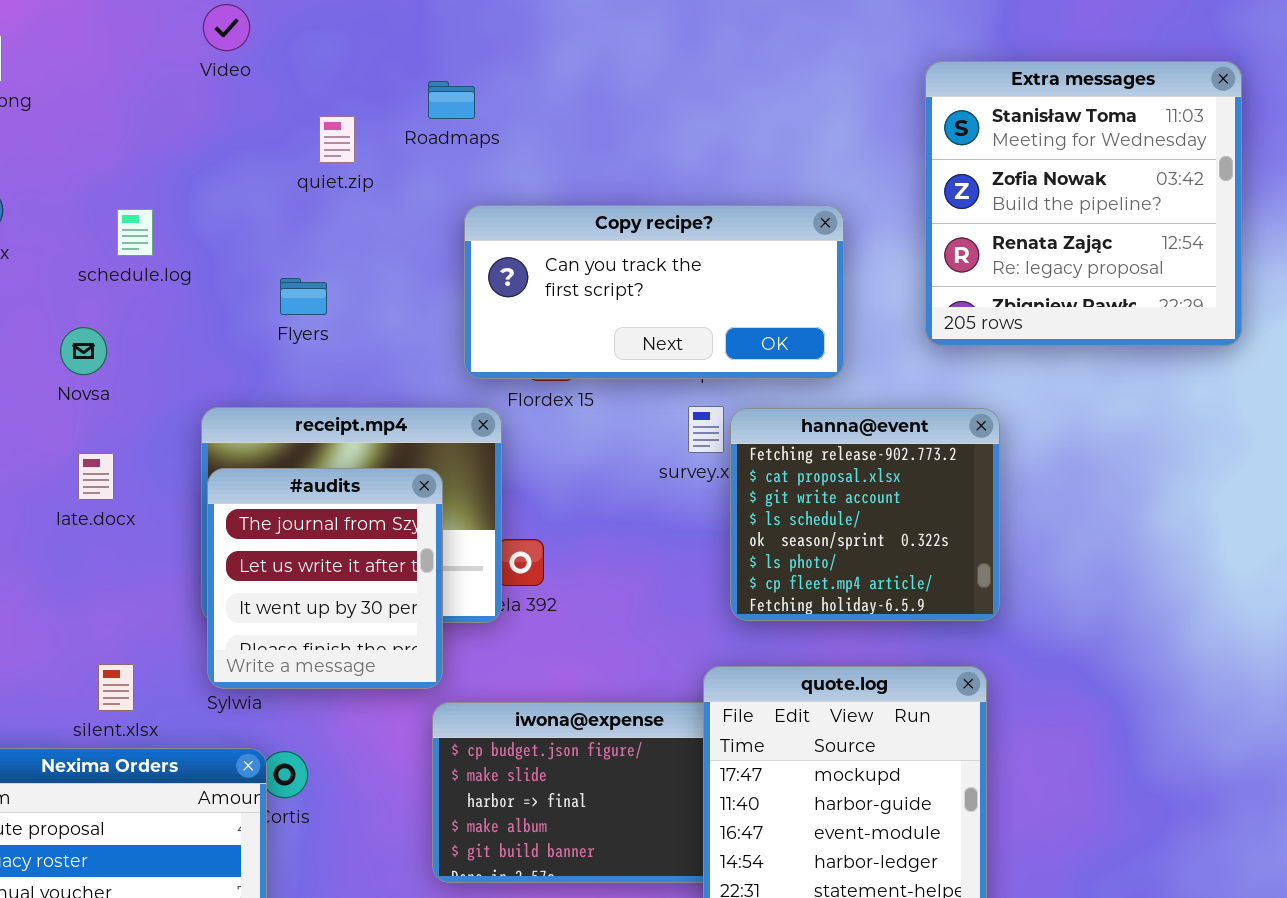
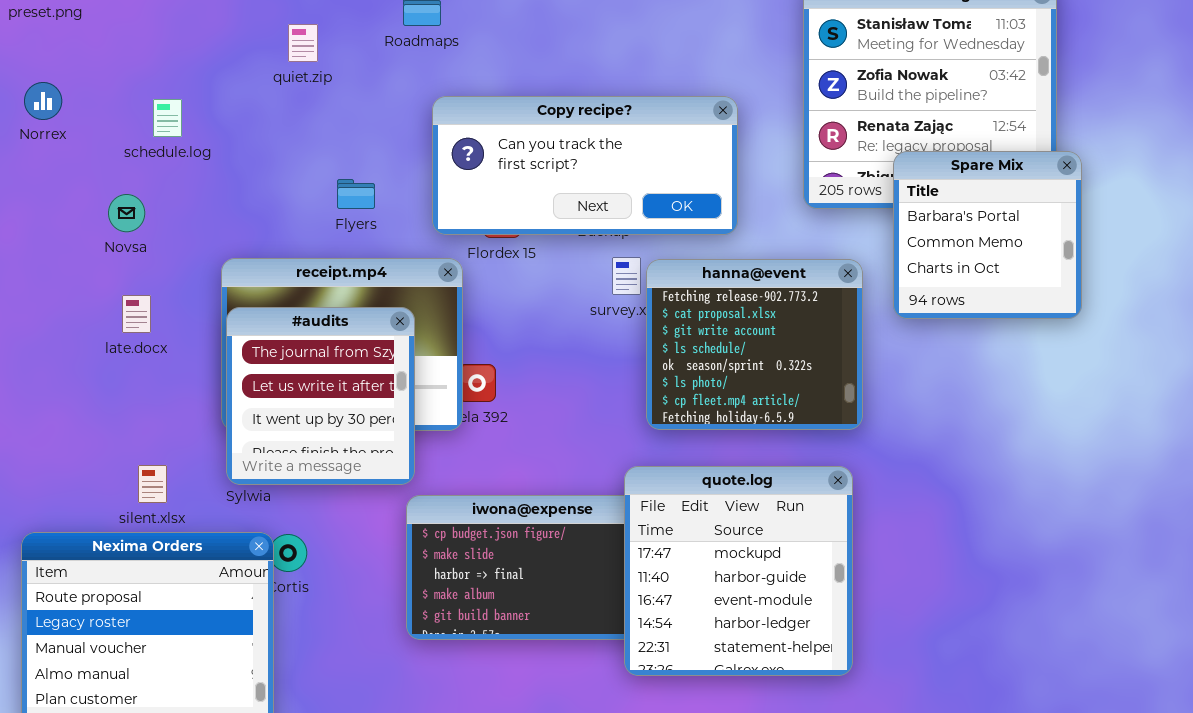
quiet.zip: [319,116,355,163] -> [288,24,318,62], moved
Spare Mix: none -> [893,151,1082,319], opened
Flyers: [280,278,327,315] -> [337,179,375,209], moved

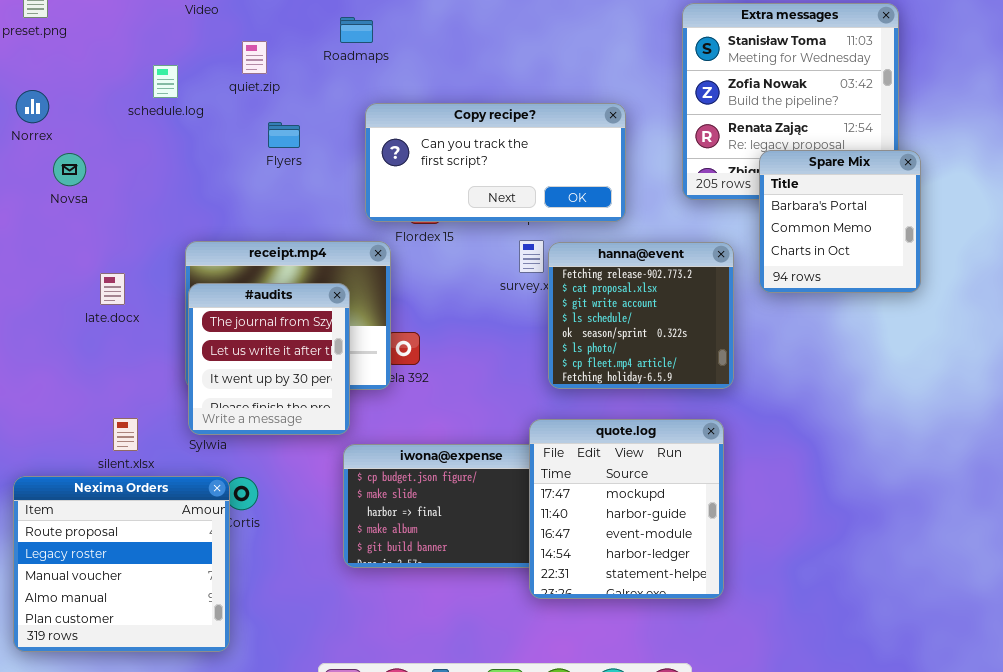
schedule.log: [153,99,182,137] -> [153,65,178,98], moved
Flyers: [337,179,375,209] -> [268,122,300,148], moved
Novsa: [108,194,145,232] -> [53,153,86,186], moved

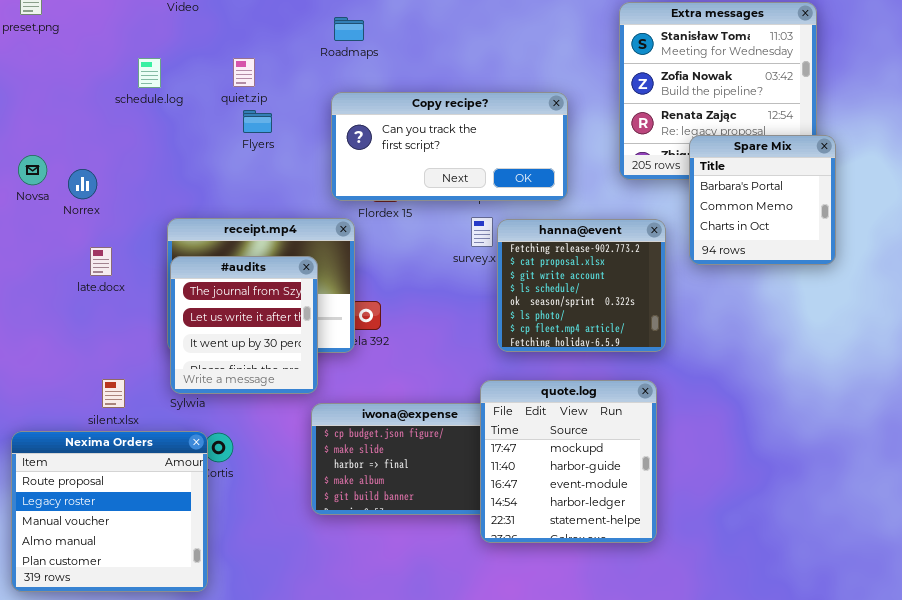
Roadmaps: [340,17,373,43] -> [334,17,364,41], moved
quiet.zip: [242,41,267,74] -> [233,58,255,87], moved
Norrex: [16,90,49,123] -> [68,169,97,199], moved
Novsa: [53,153,86,186] -> [18,155,47,185], moved

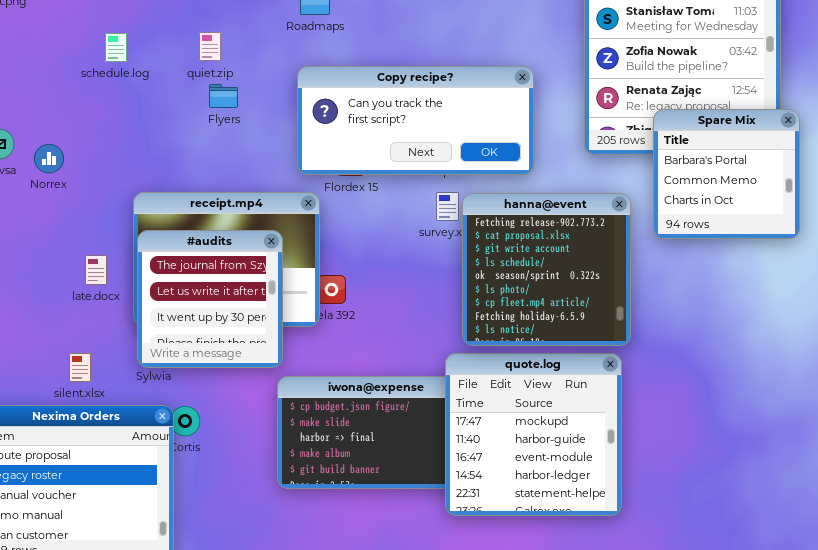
hanna@event: [497,219,666,352] -> [462,193,631,346], resized
late.docx: [90,247,112,276] -> [85,255,107,285], moved

